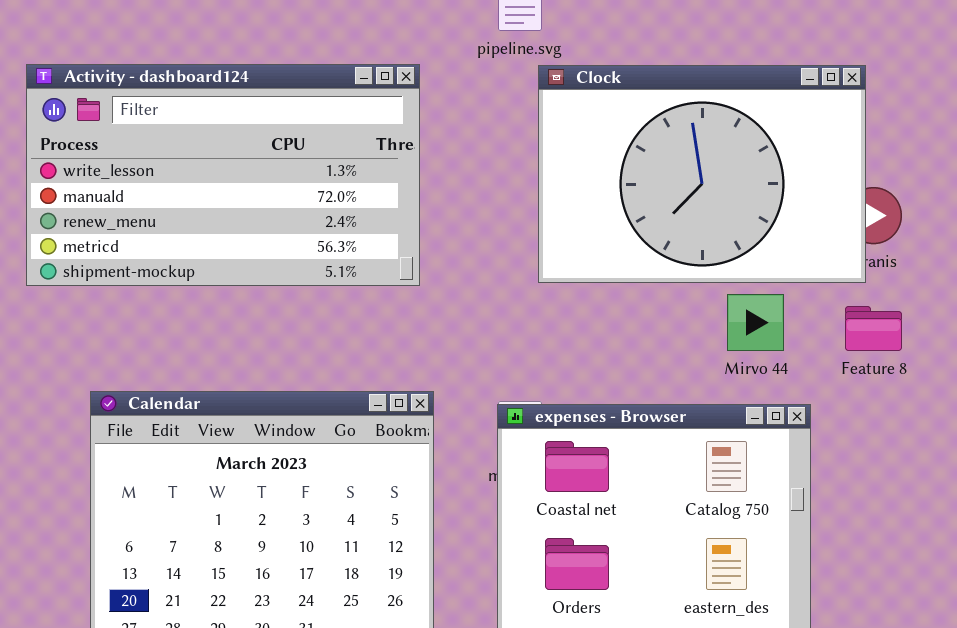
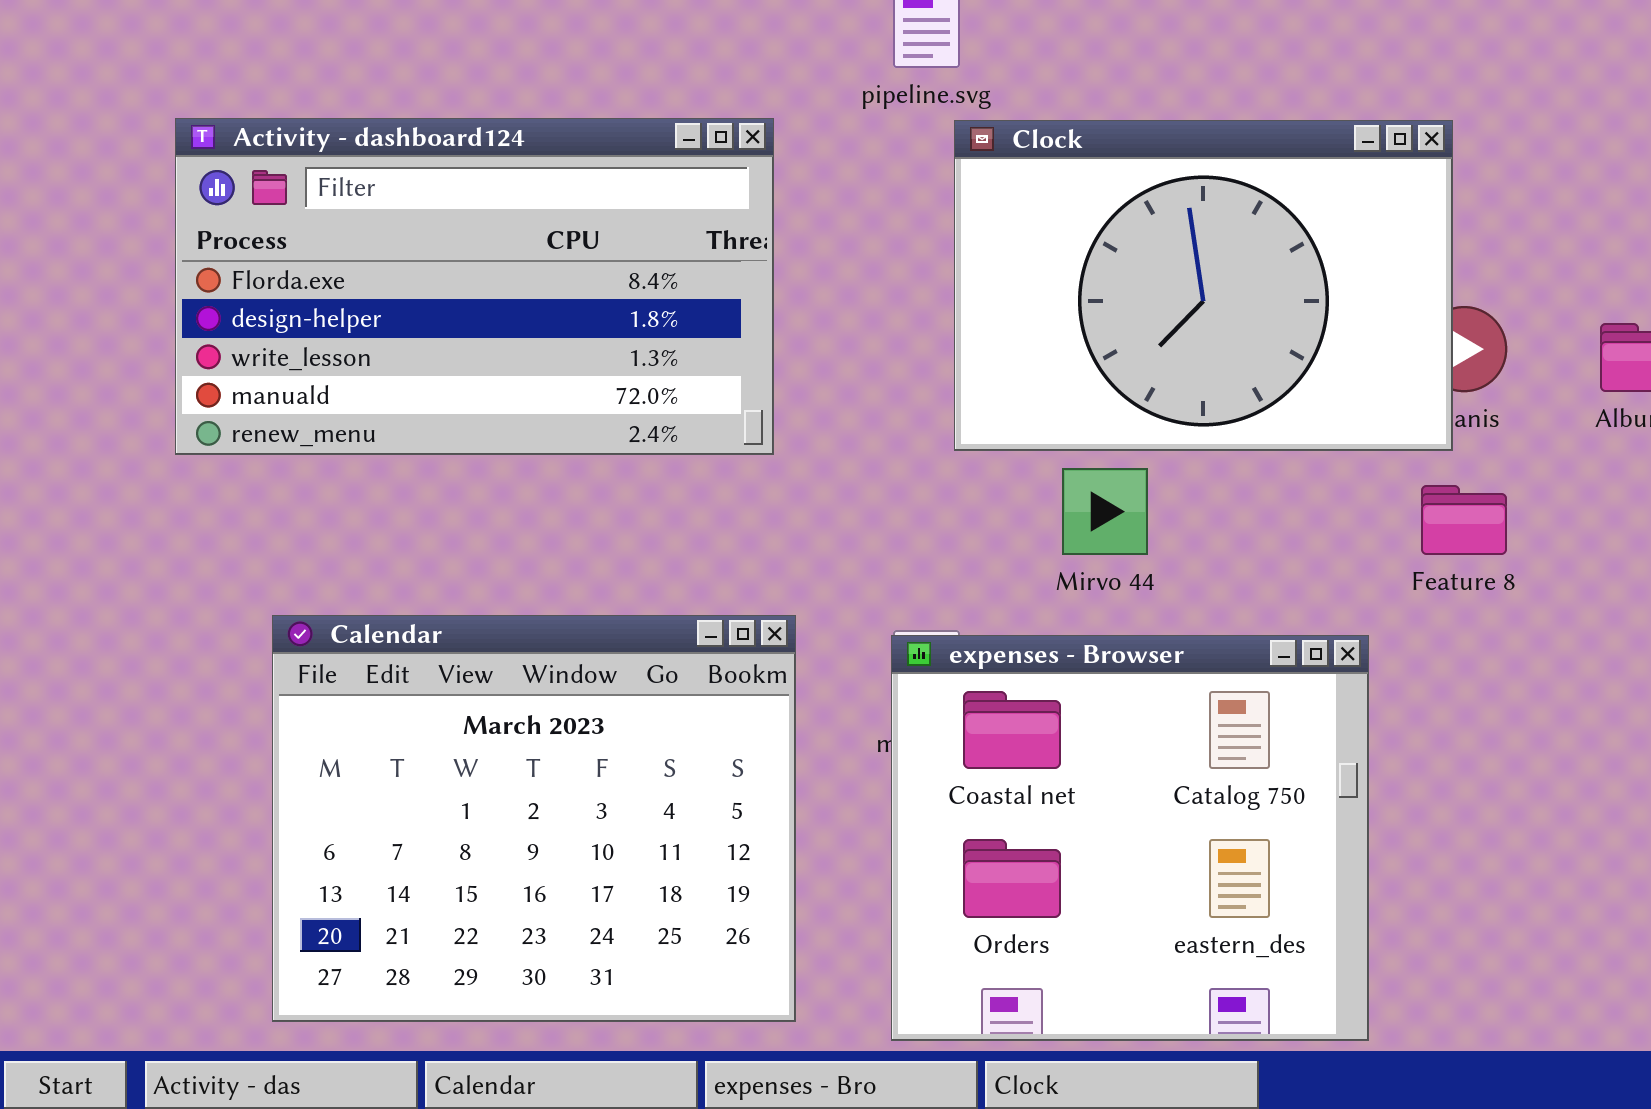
Activity - dashboard124: [26,64,420,286] -> [175,118,774,455], scrolled up 2 rows
Mirvo 44: [727,294,784,351] -> [1062,468,1148,555], moved

